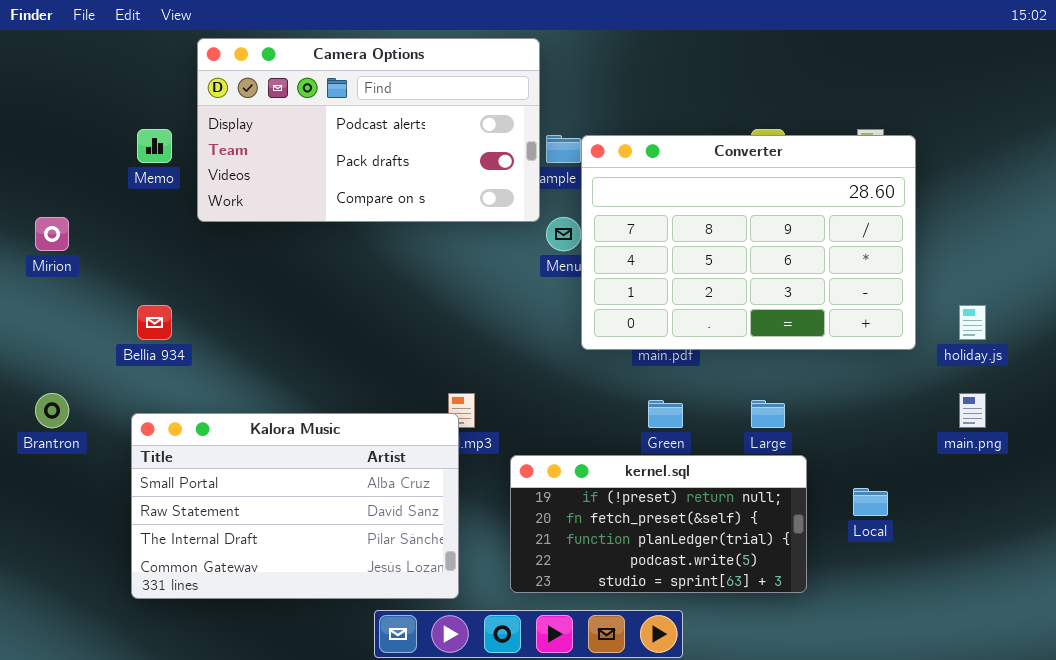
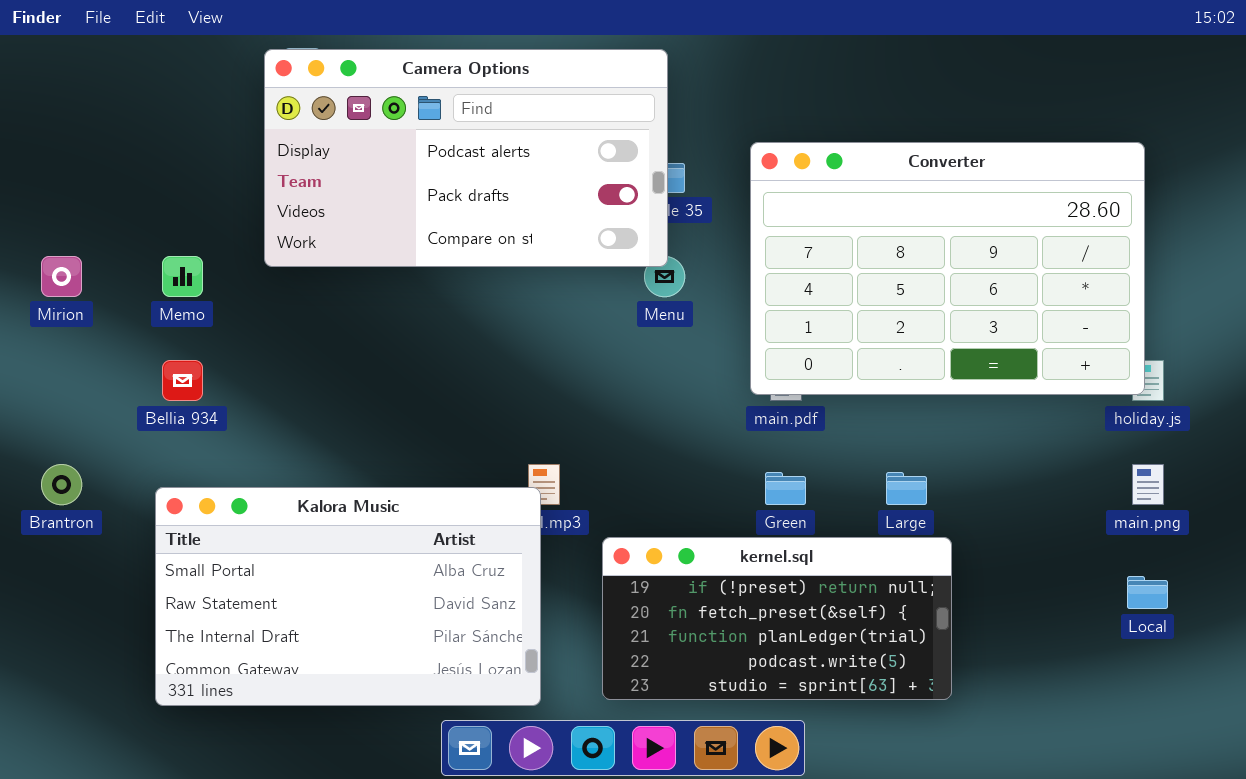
Camera Options: [197,38,540,222] -> [264,49,668,267], moved
Memo: [137,129,172,163] -> [162,256,203,297], moved
Converter: [581,135,916,350] -> [750,142,1145,395], moved
Local: [853,488,888,516] -> [1127,576,1168,609], moved

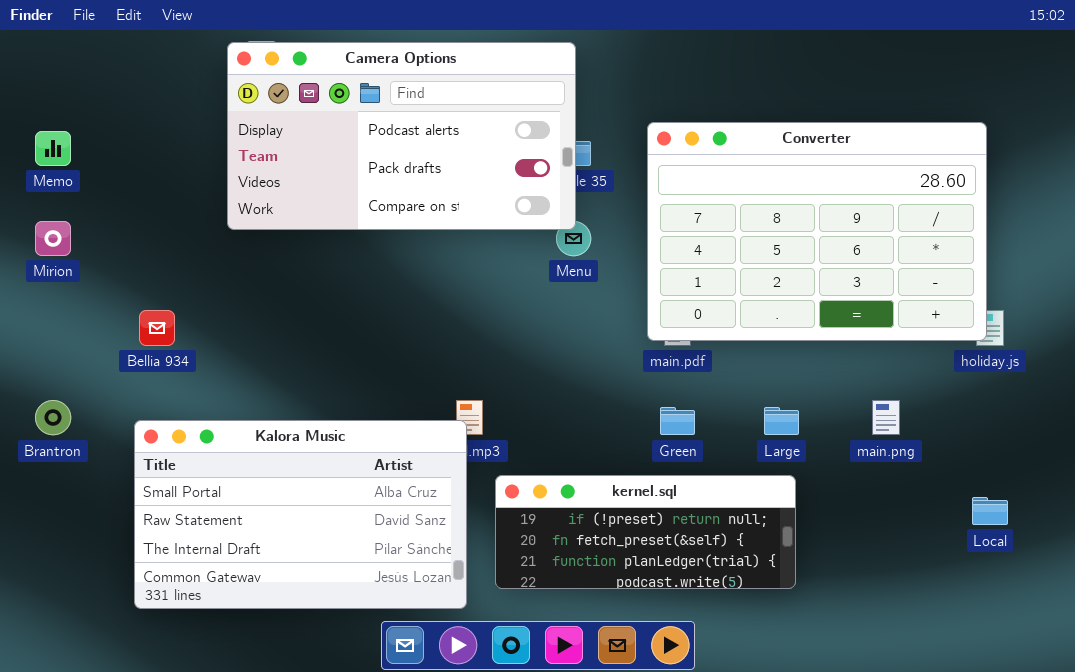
Memo: [162,256,203,297] -> [35,131,71,166], moved
main.png: [1132,464,1164,505] -> [872,400,900,435], moved
kernel.sql: [602,537,952,700] -> [495,475,796,589], moved, resized

